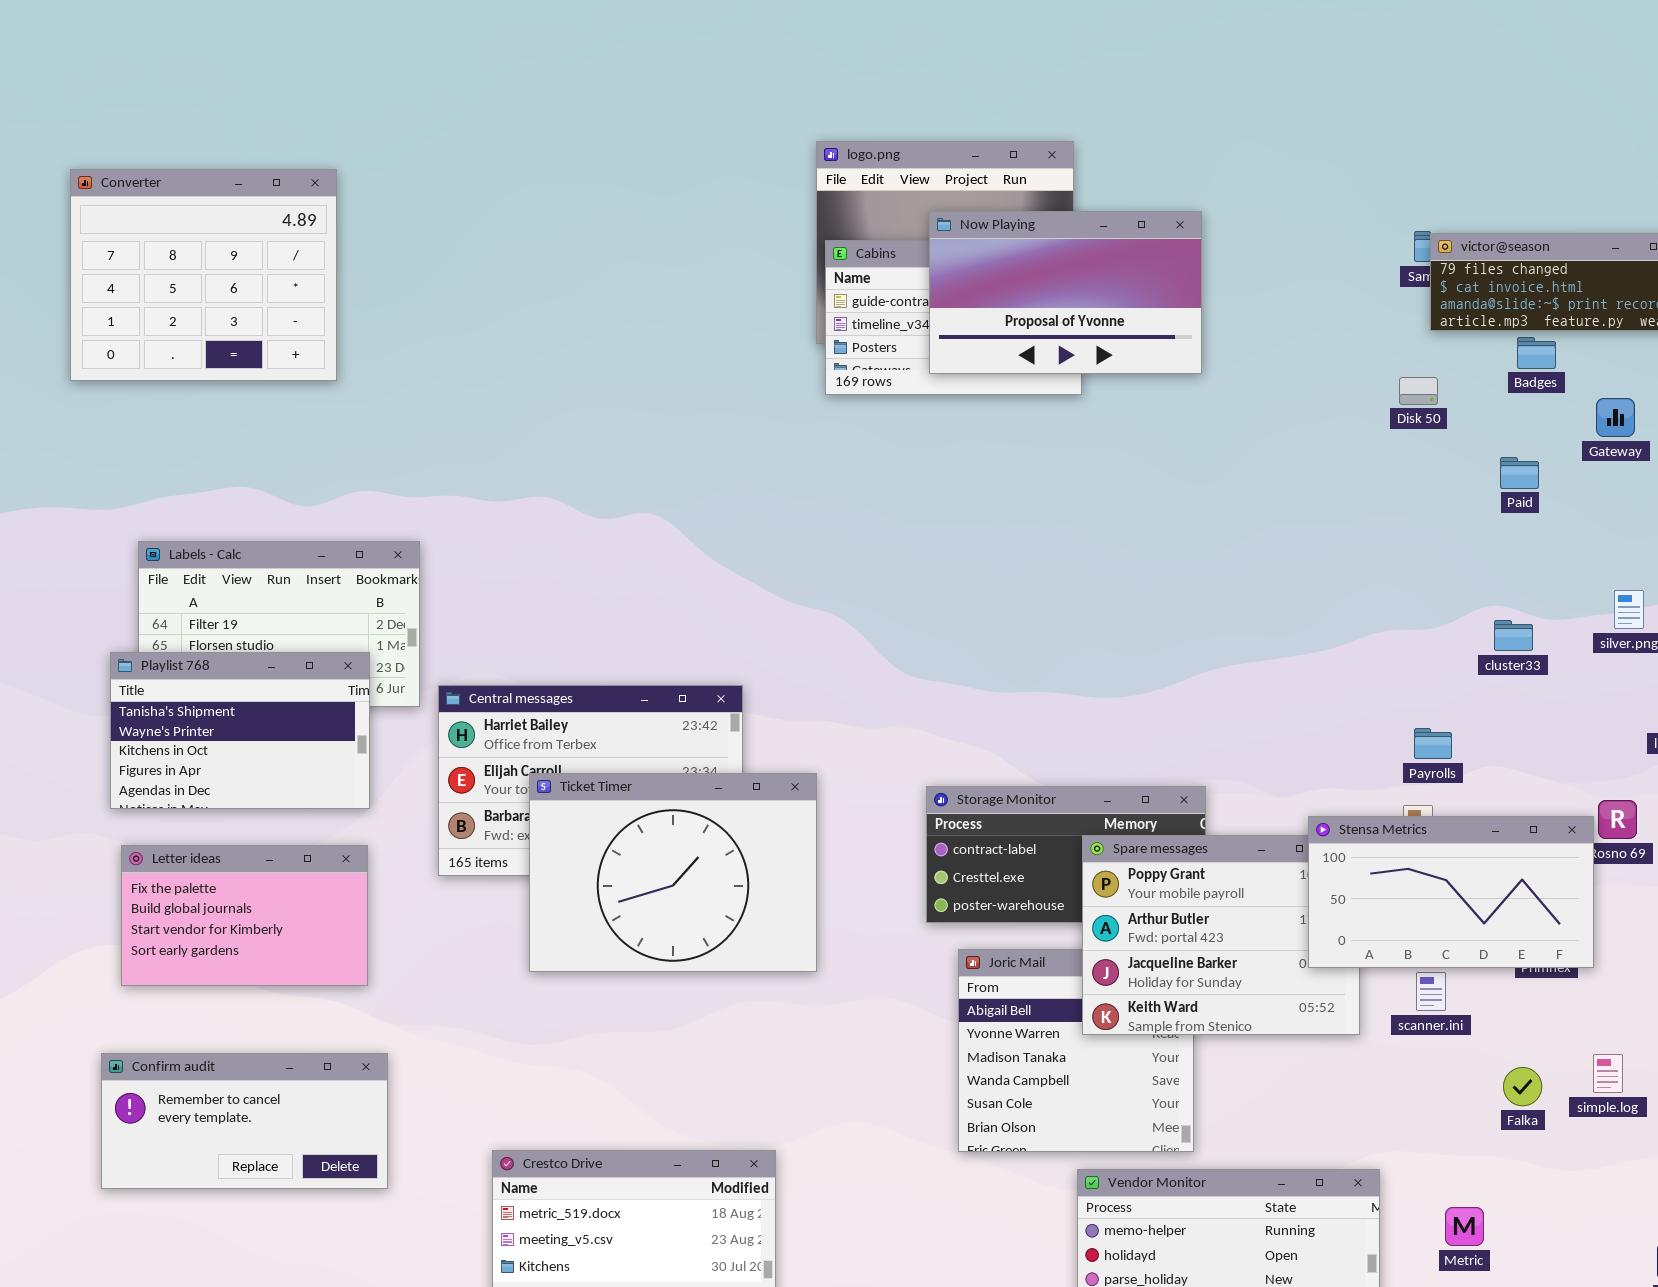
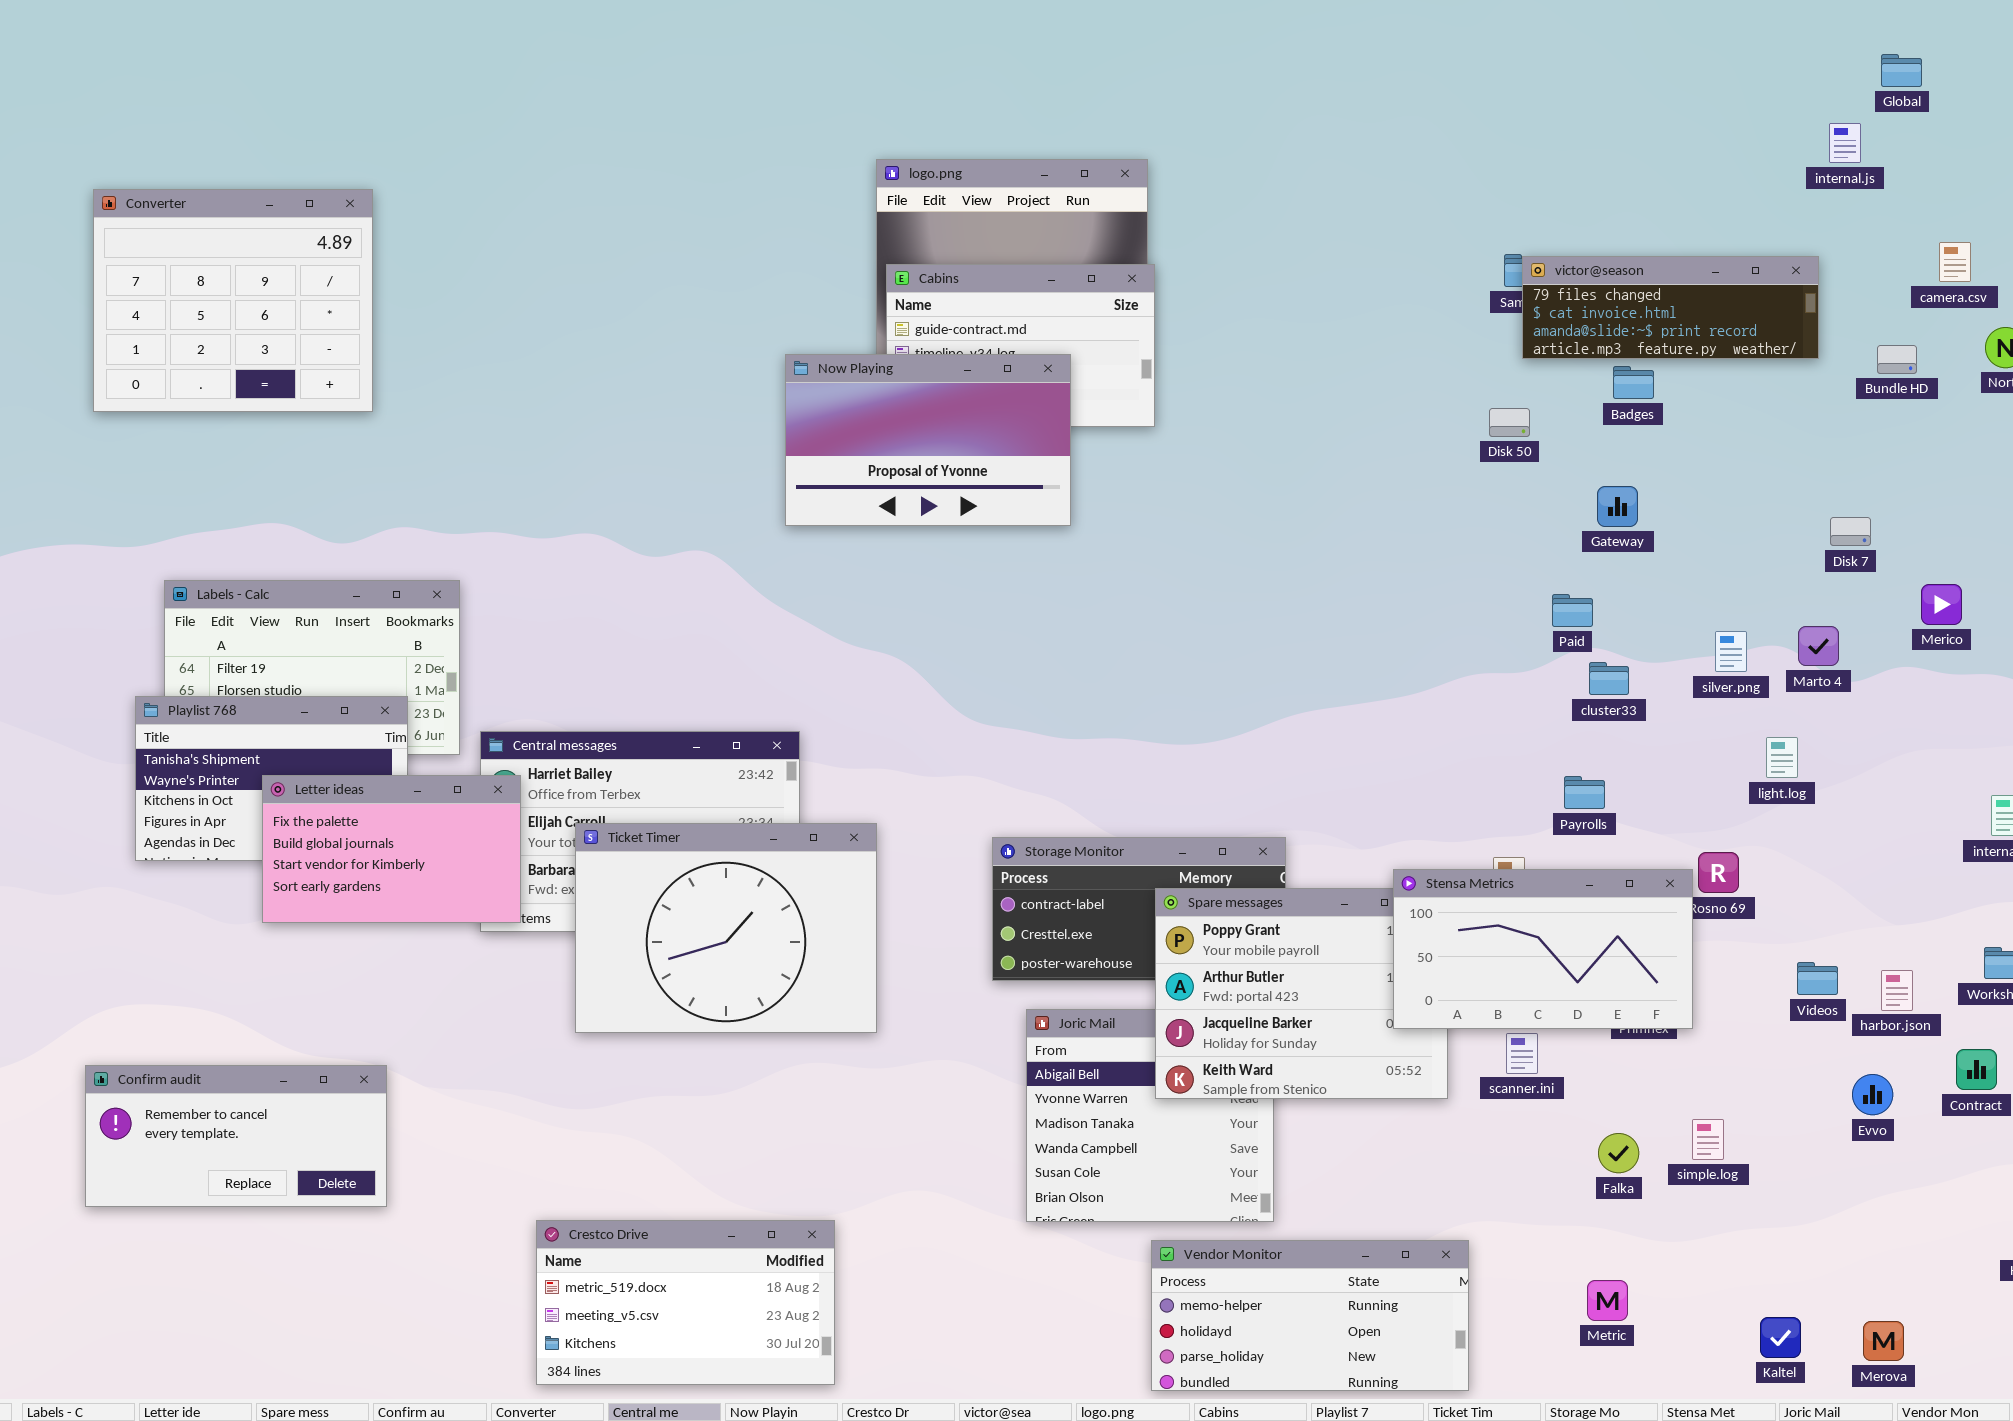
Now Playing: [929,211,1202,374] -> [785,354,1071,526], moved
Gateway: [1596,398,1635,437] -> [1597,486,1638,527], moved
Paid: [1500,457,1539,489] -> [1552,594,1593,627], moved
Payrolls: [1414,728,1452,759] -> [1564,776,1605,809], moved
Letter ideas: [121,845,368,986] -> [262,775,521,923], moved
Confirm audit: [101,1053,388,1189] -> [85,1065,387,1207], moved
Metric: [1445,1207,1484,1246] -> [1587,1280,1628,1321], moved

